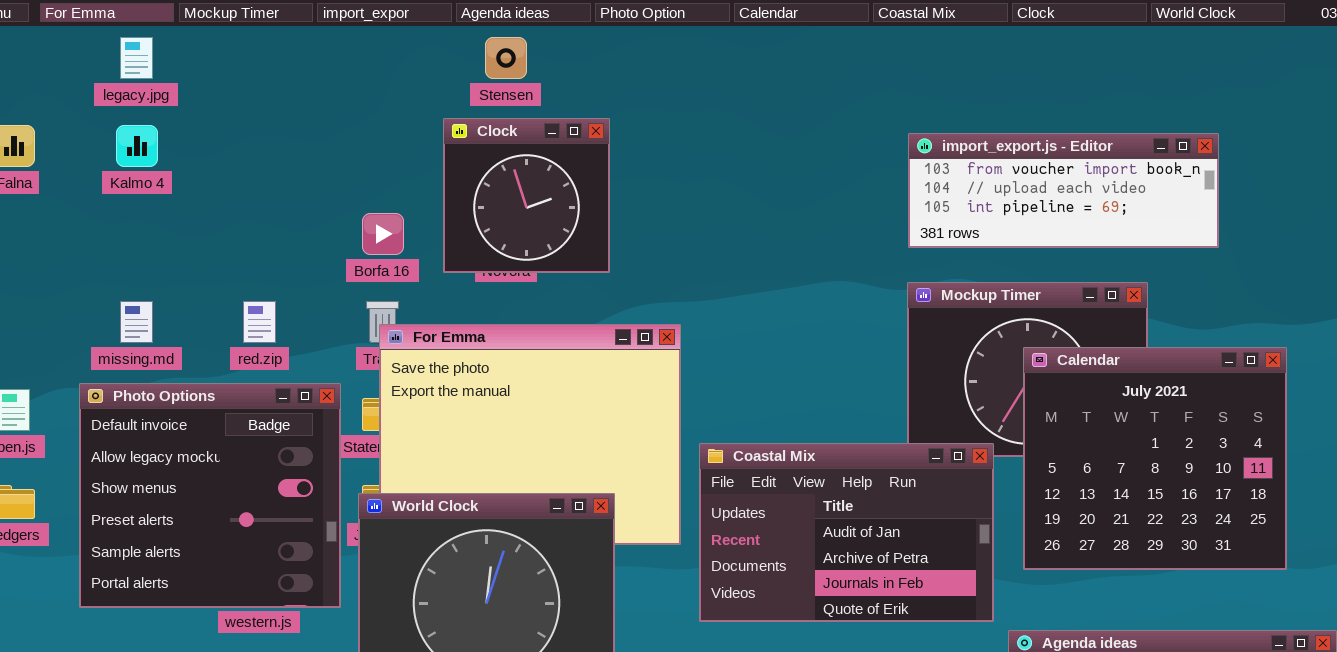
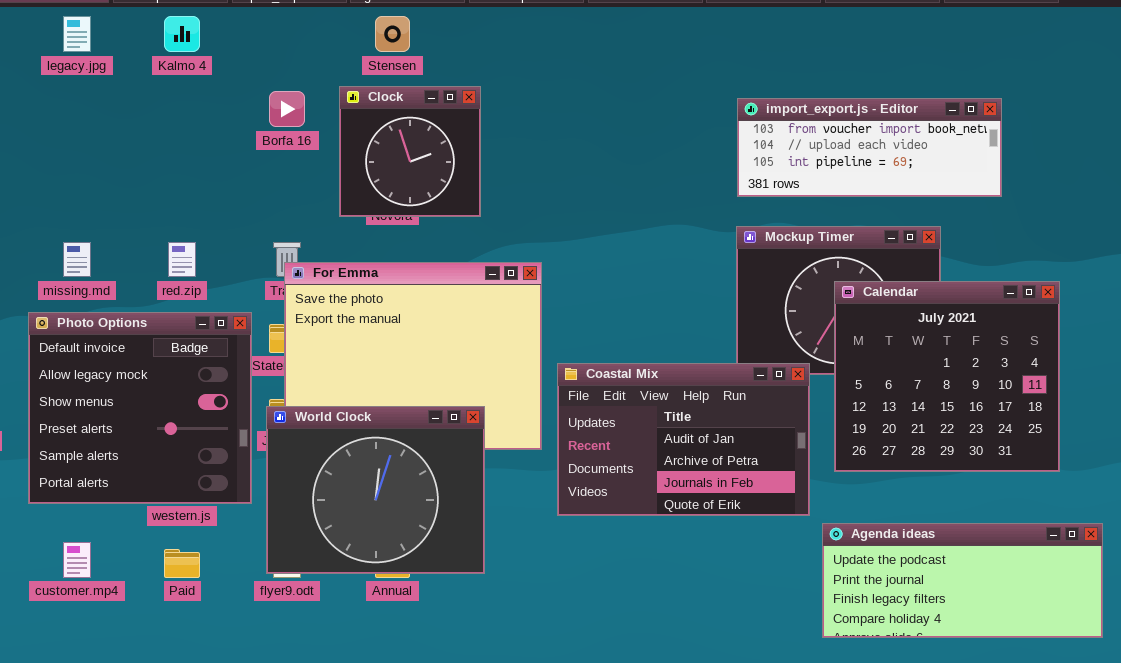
Kalmo 4: [116,125,158,167] -> [164,16,200,52], moved
Borfa 16: [362,213,404,255] -> [269,91,305,127], moved

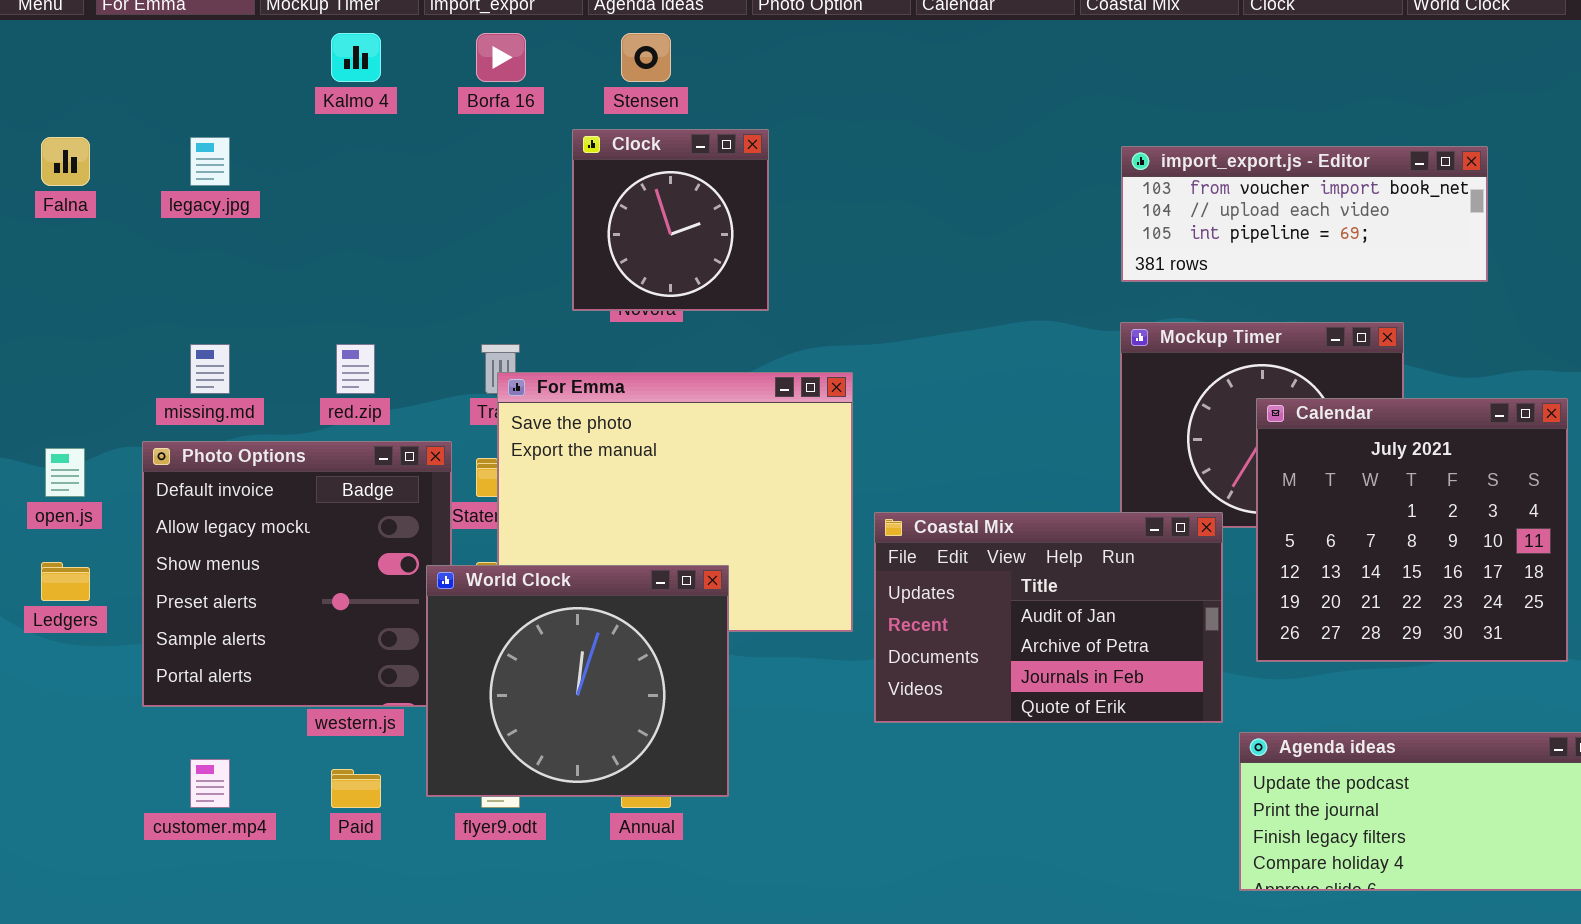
legacy.jpg: [63,16,91,52] -> [190,137,230,186], moved
Borfa 16: [269,91,305,127] -> [476,33,526,82], moved
World Clock: [266,406,485,574] -> [426,565,729,797], moved

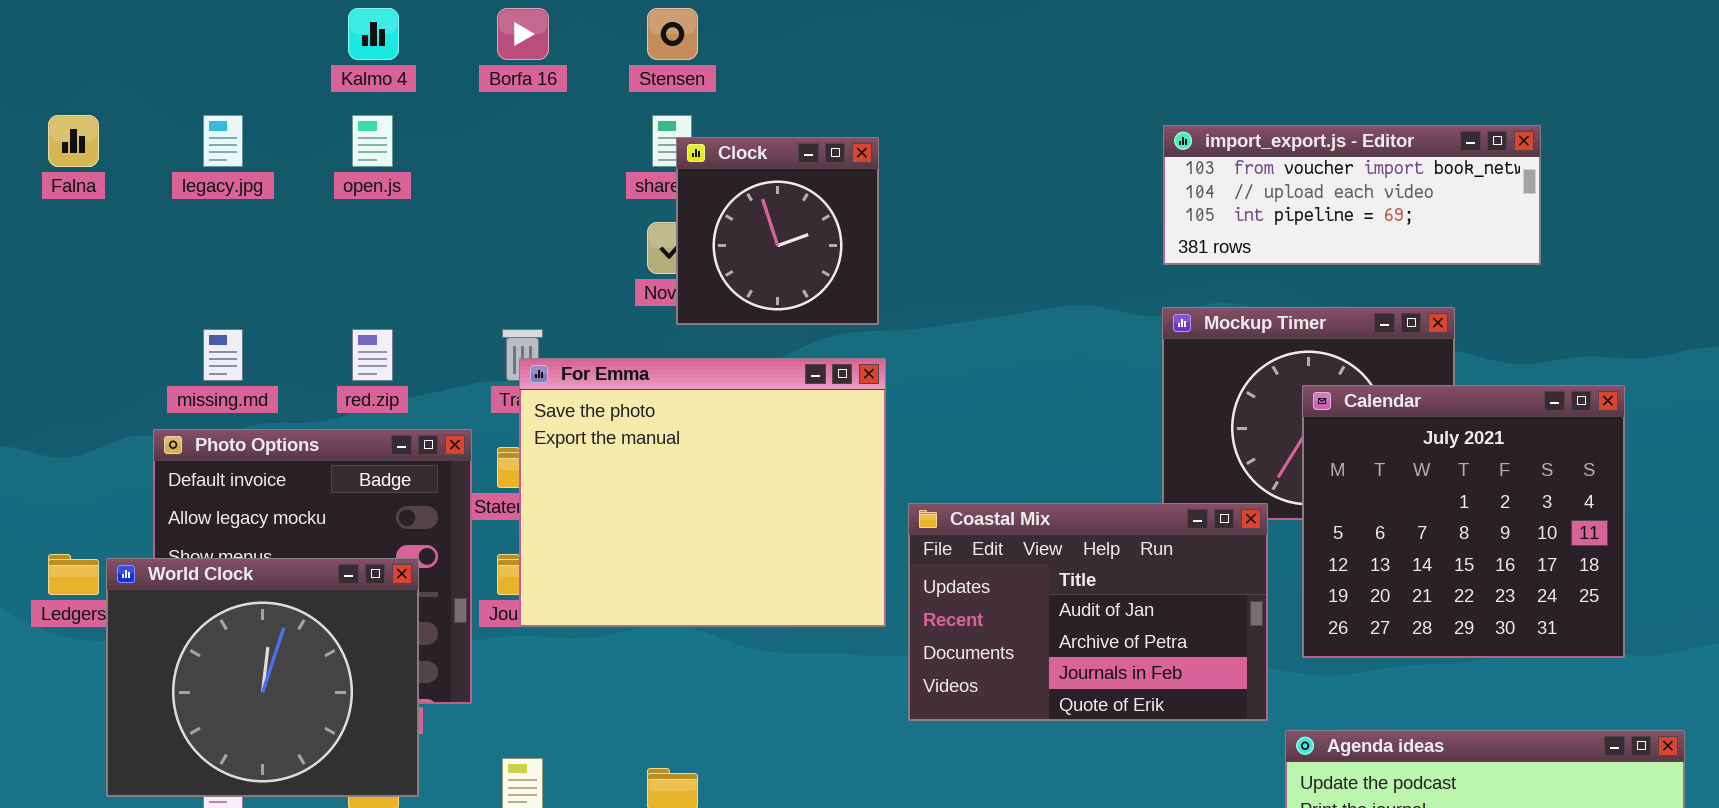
Clock: [572,129,769,311] -> [676,137,879,325], moved
open.js: [45,448,85,497] -> [352,115,393,167], moved
World Clock: [426,565,729,797] -> [106,558,419,797], moved

